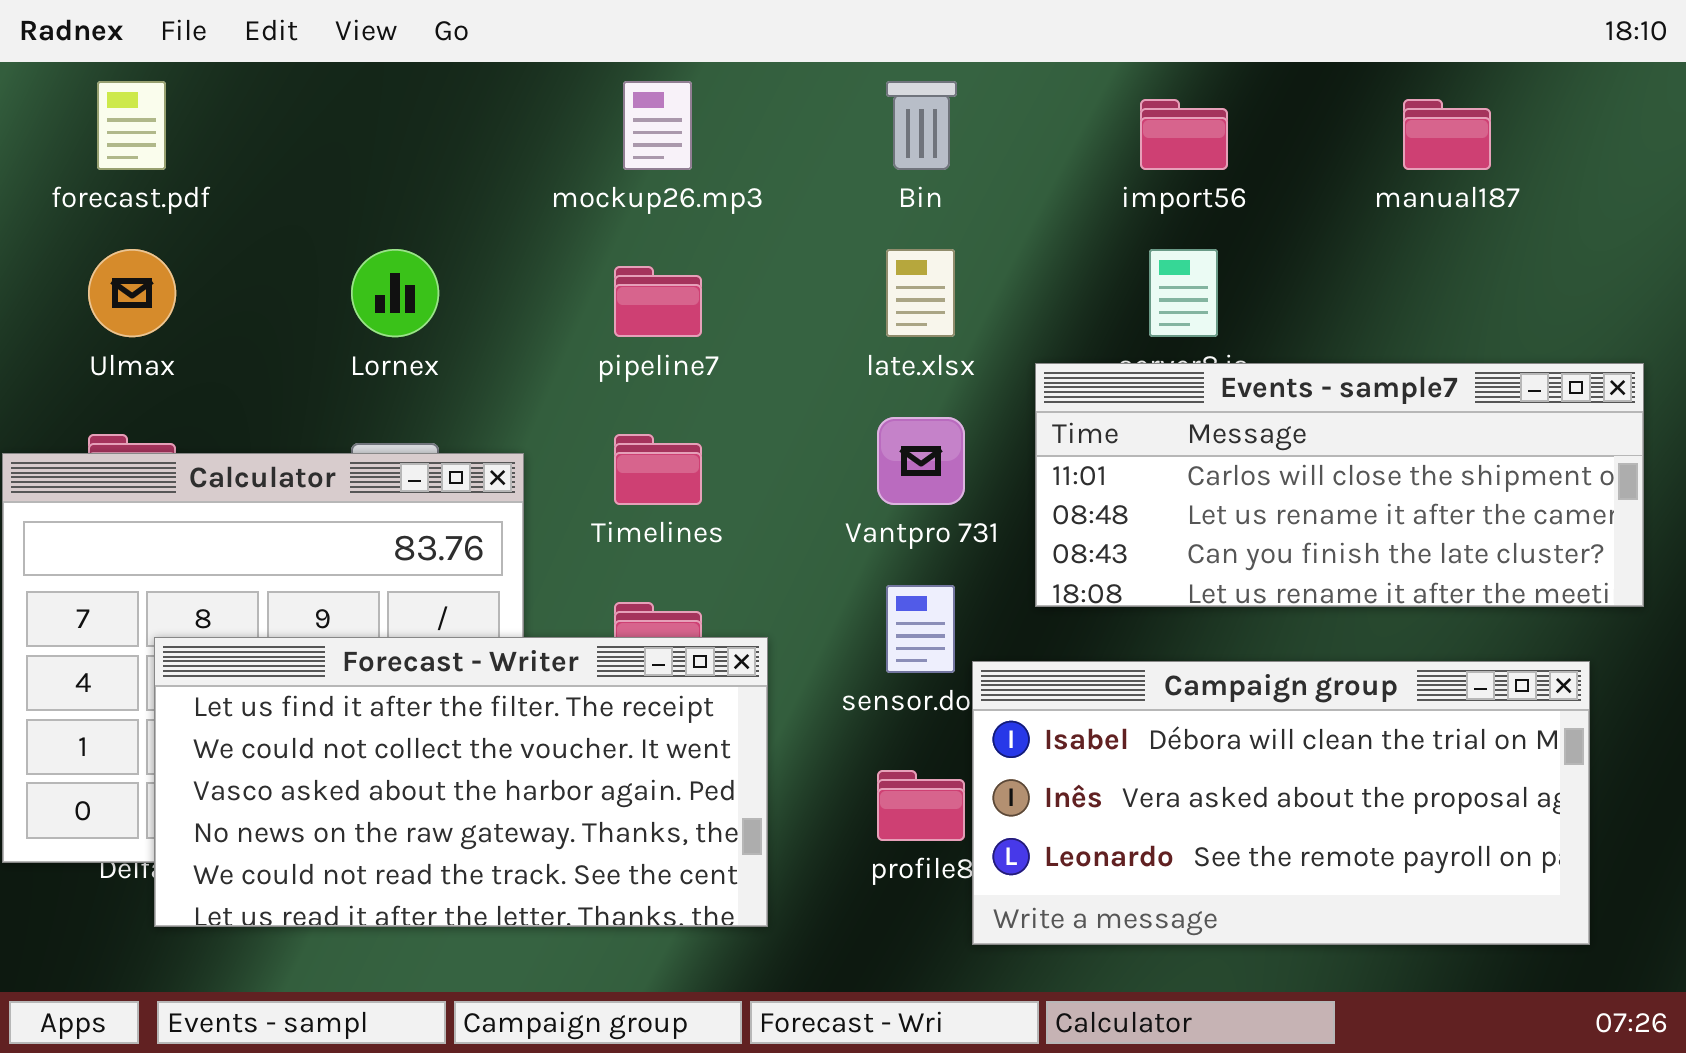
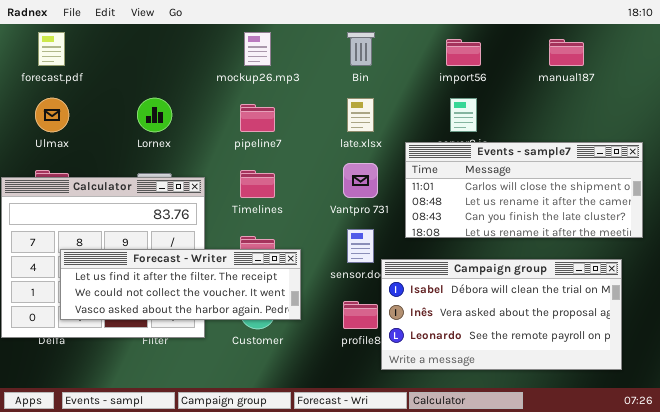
Forecast - Writer: [154,637,768,927] -> [60,249,301,320], resized

